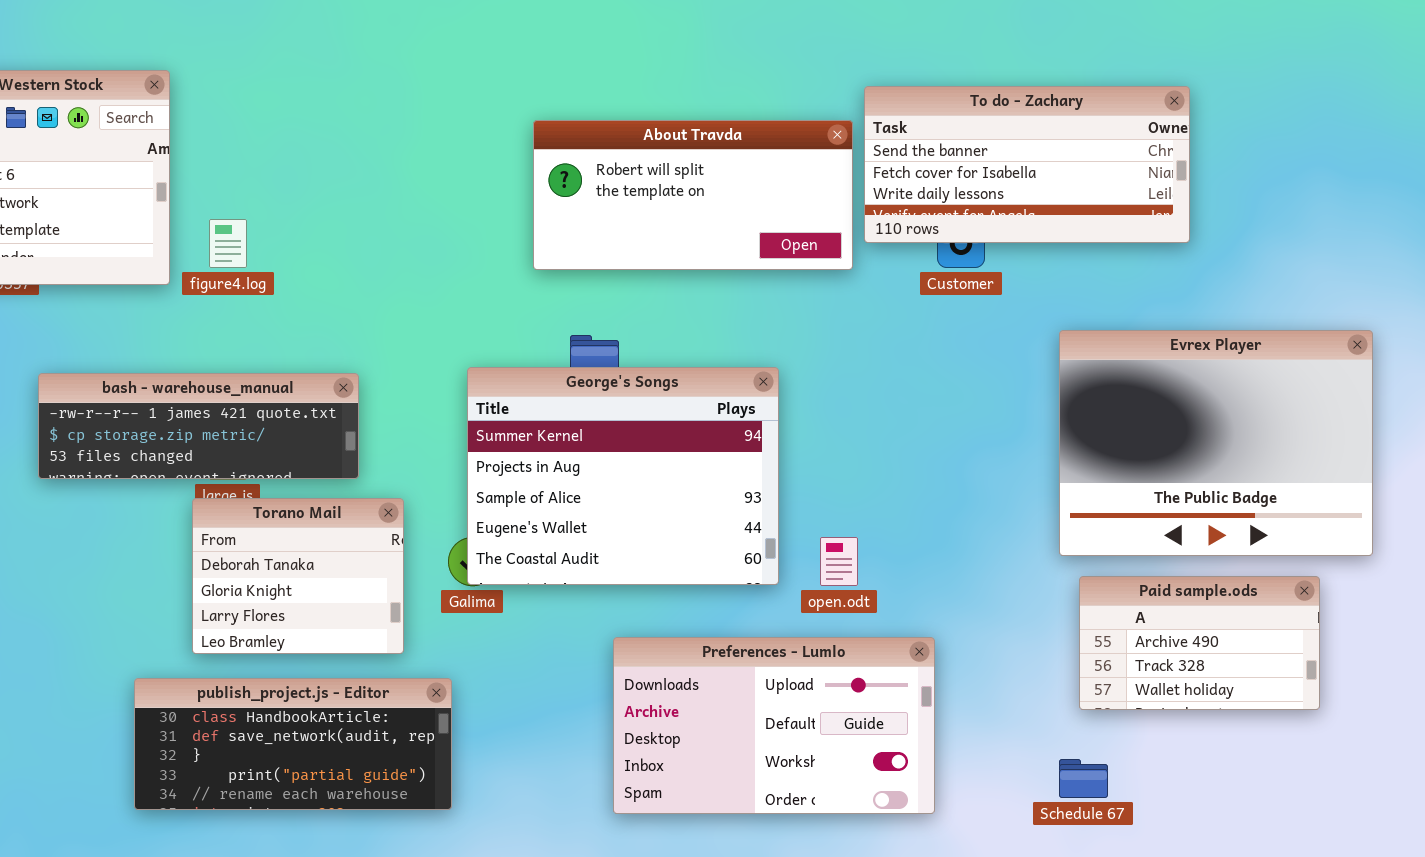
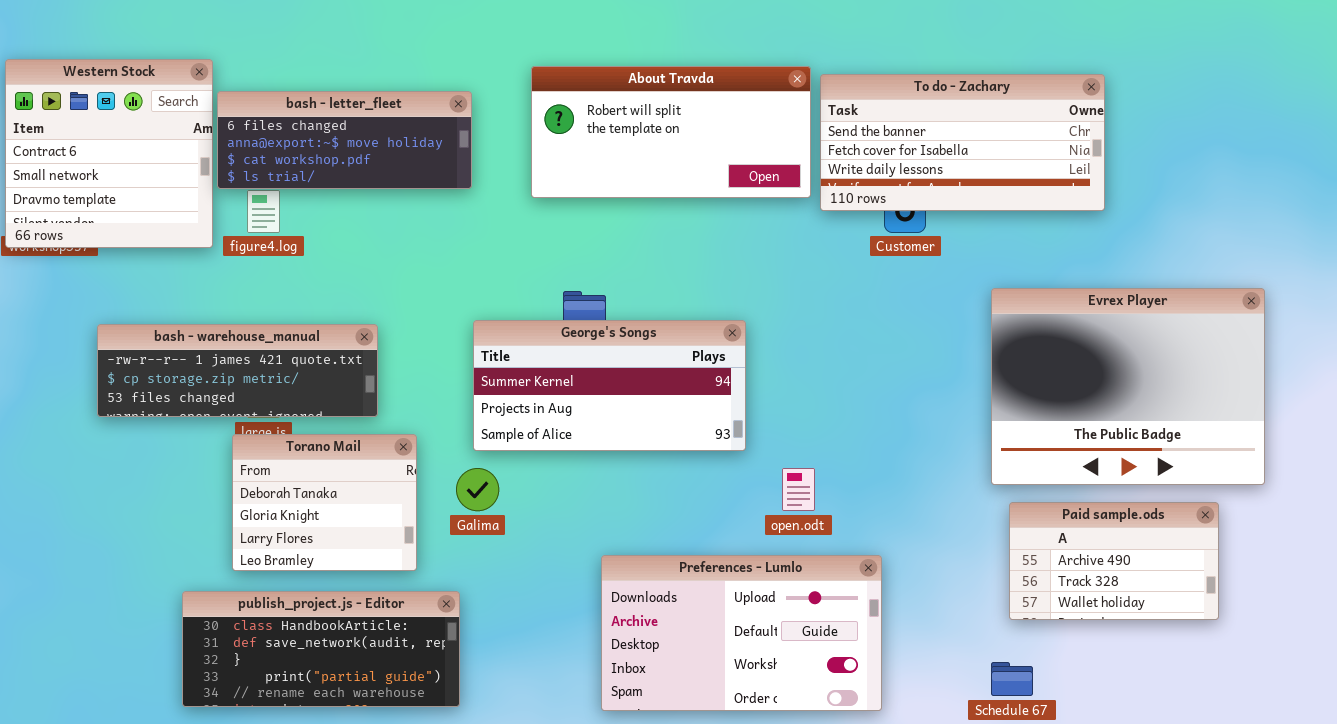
bash - letter_fleet: none -> [217,91,472,189], opened
About Travda: [533,120,853,270] -> [531,66,811,198], moved
George's Songs: [467,367,779,585] -> [473,320,746,451], resized

